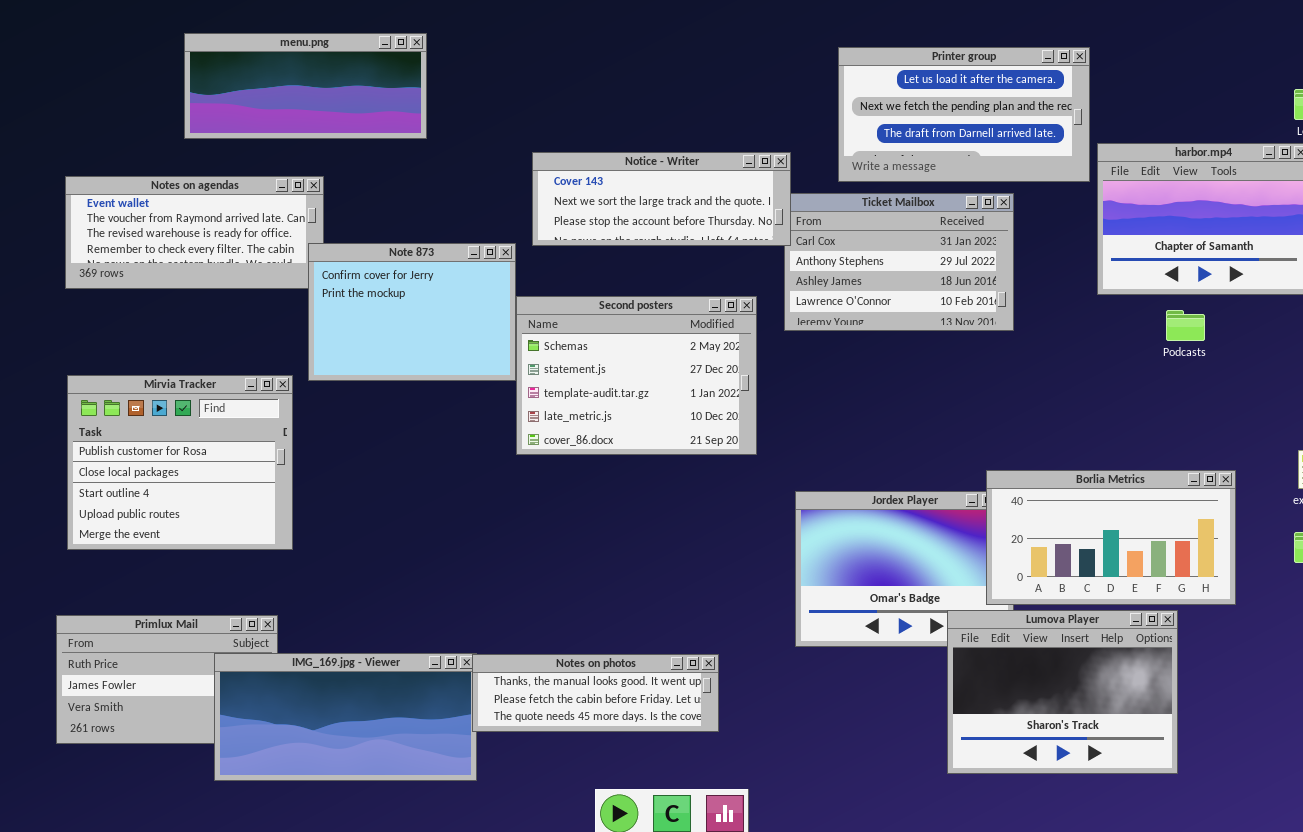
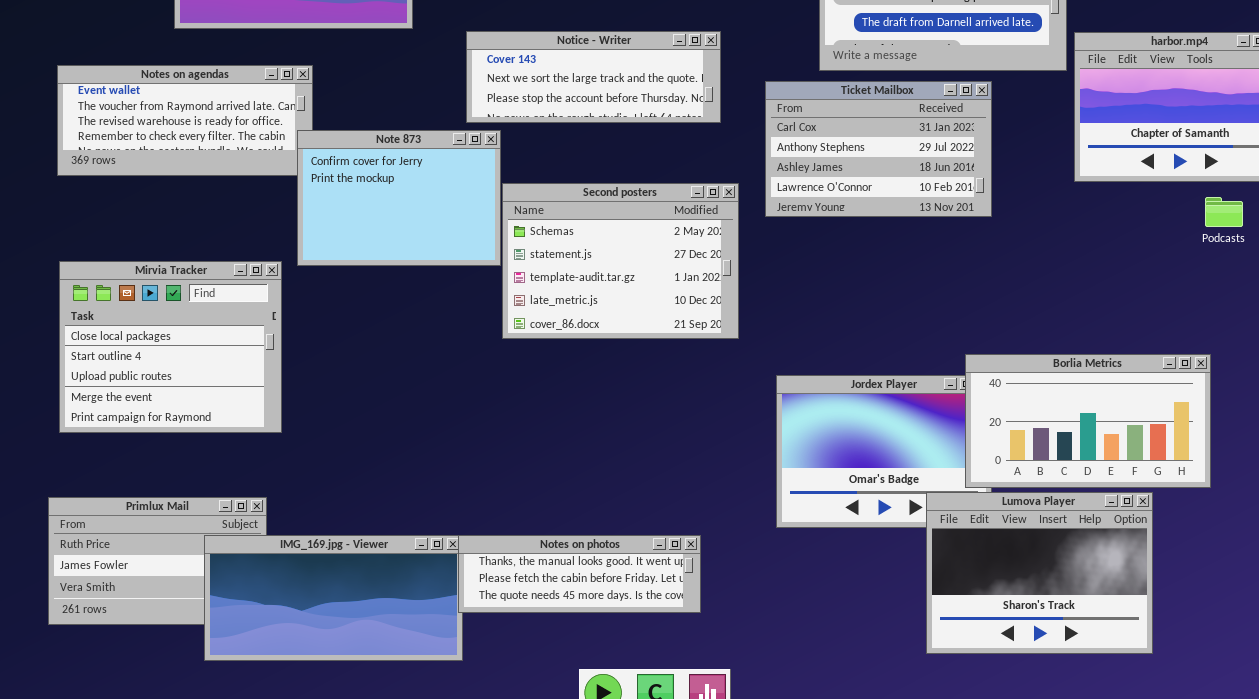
Notice - Writer: [532,152,791,246] -> [466,31,721,123], moved
Podcasts: [1166,310,1205,341] -> [1205,197,1243,227], moved
Mirvia Tracker: [67,375,293,550] -> [59,261,282,433], scrolled down 1 row

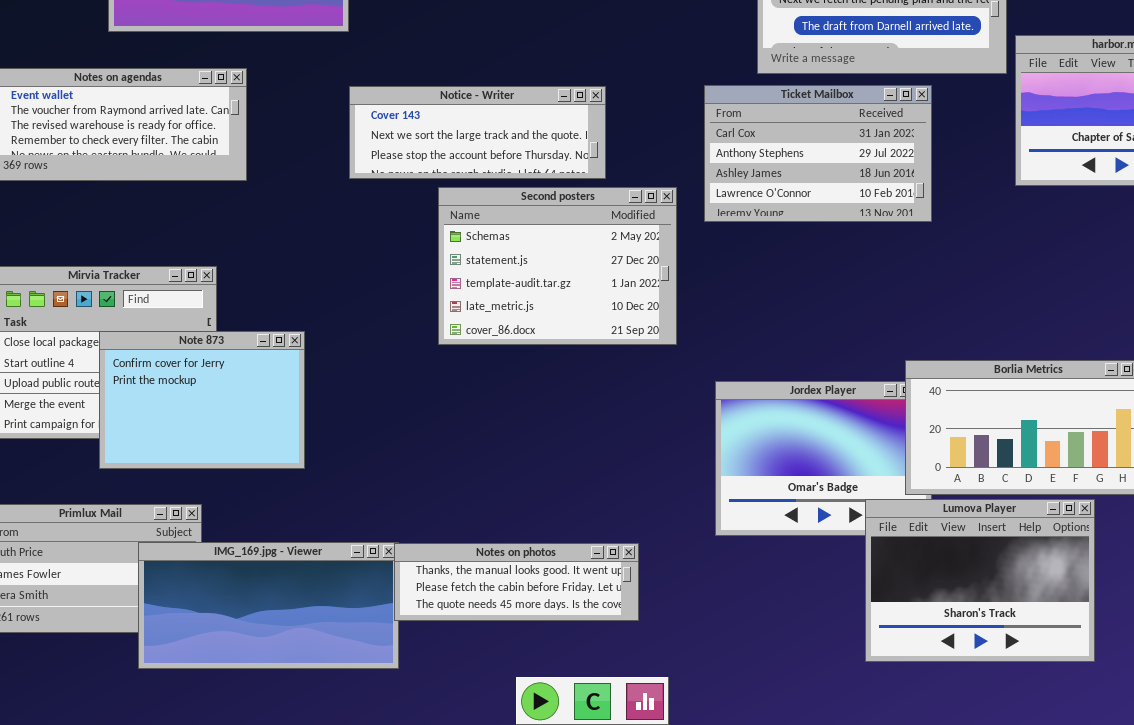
Notice - Writer: [466,31,721,123] -> [349,86,606,179], moved
Note 873: [297,130,501,266] -> [99,331,305,469], moved

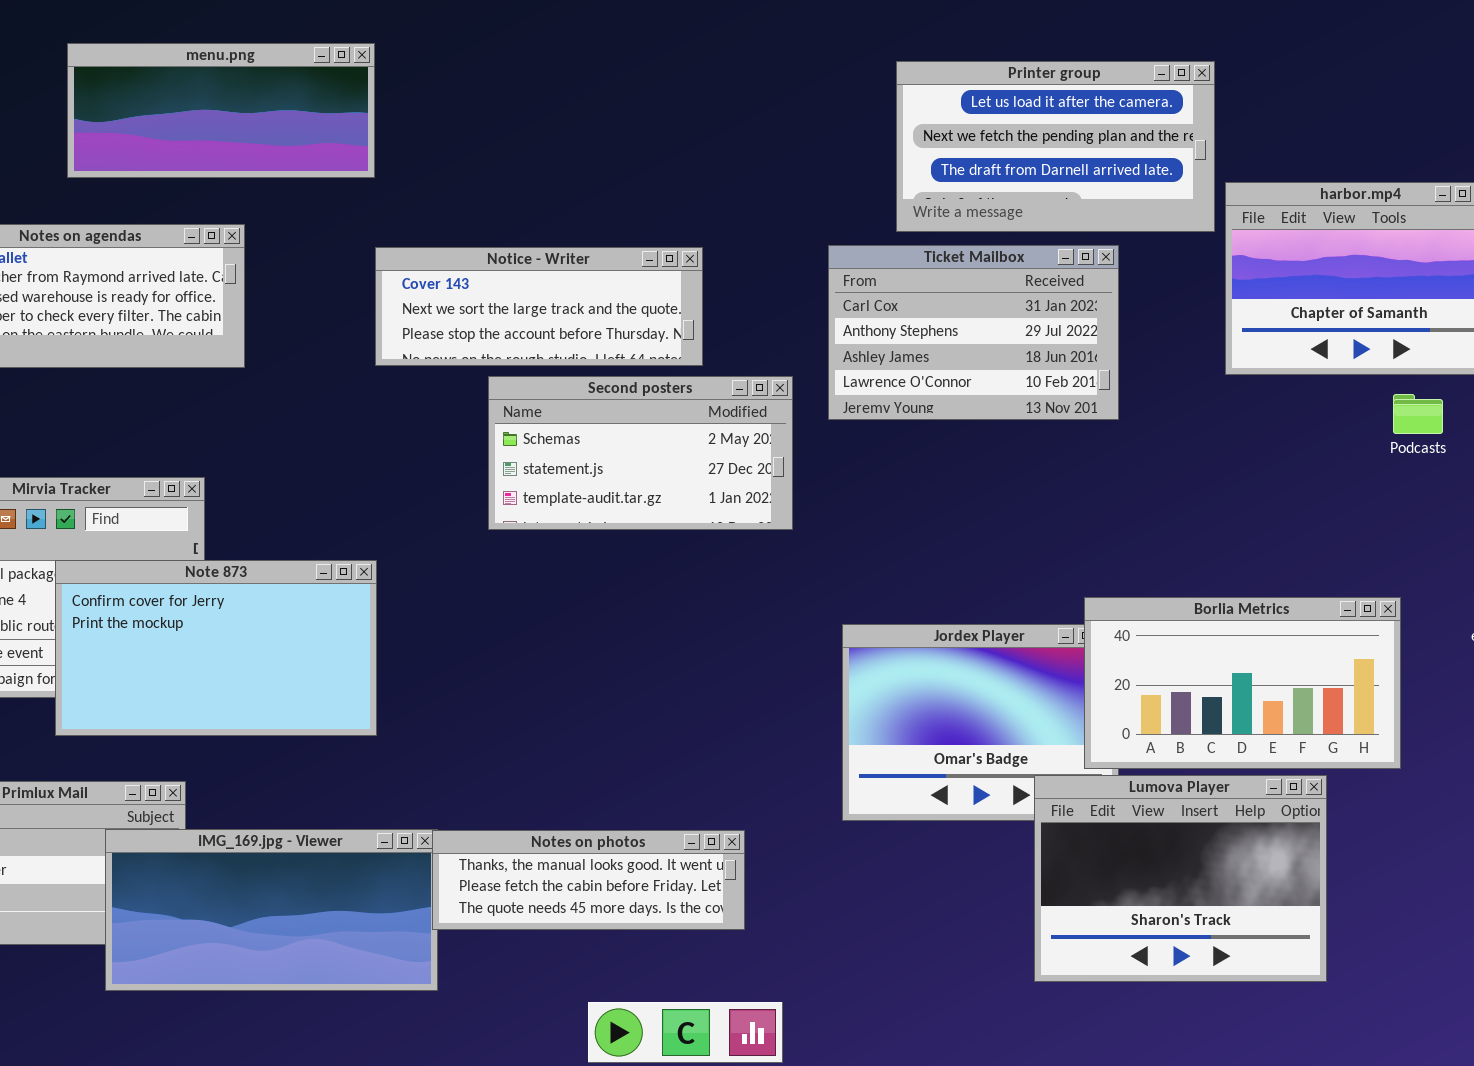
Second posters: [438,187,677,345] -> [488,376,793,530], resized
Note 873: [99,331,305,469] -> [55,560,377,736], resized

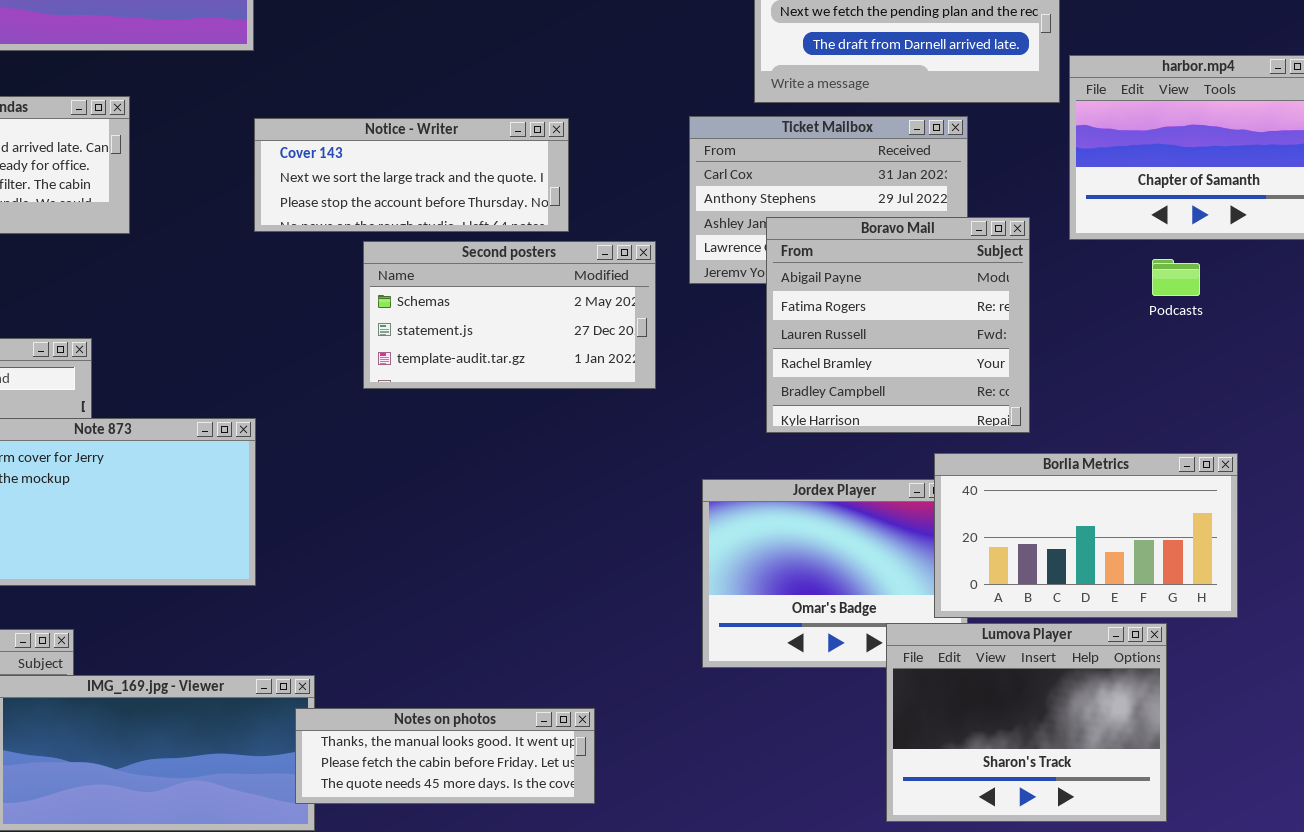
Boravo Mail: none -> [766,217,1030,433], opened
Podcasts: [1393,394,1443,434] -> [1152,259,1200,296], moved
Notes on photos: [432,830,745,930] -> [295,708,595,804], moved

